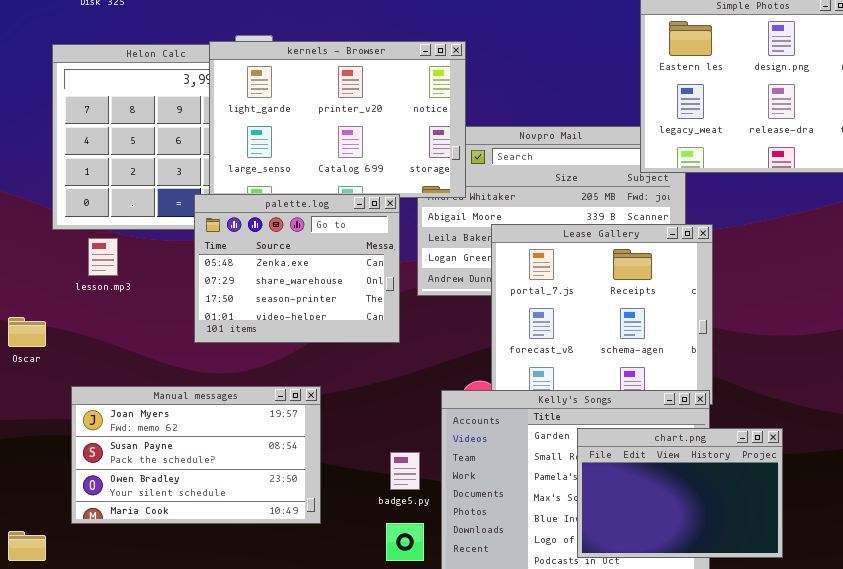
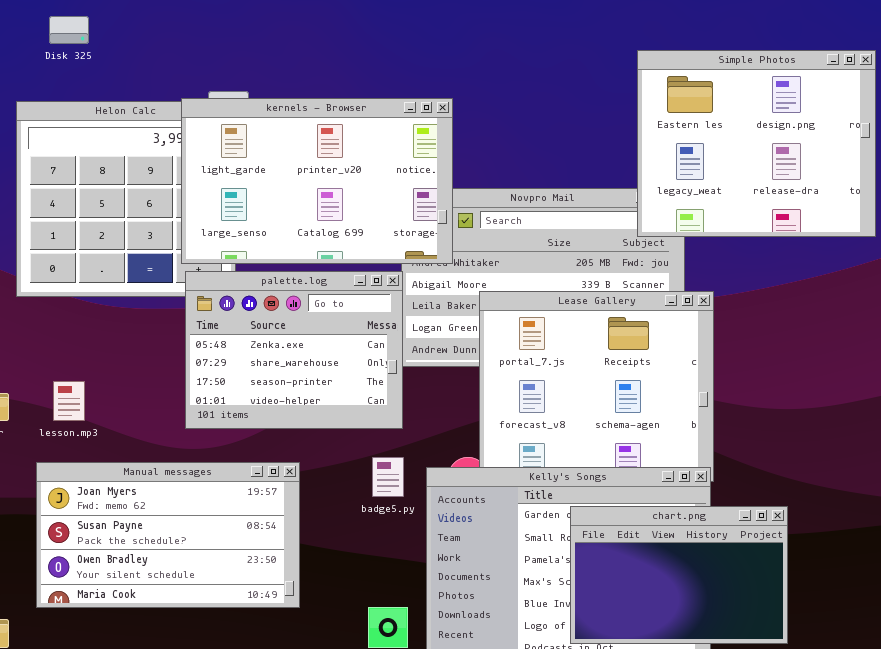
palette.log: [194,194,400,343] -> [185,271,403,429], moved
lesson.mp3: [88,238,118,276] -> [53,381,85,421], moved
badge5.py: [390,452,420,490] -> [372,457,404,497], moved

